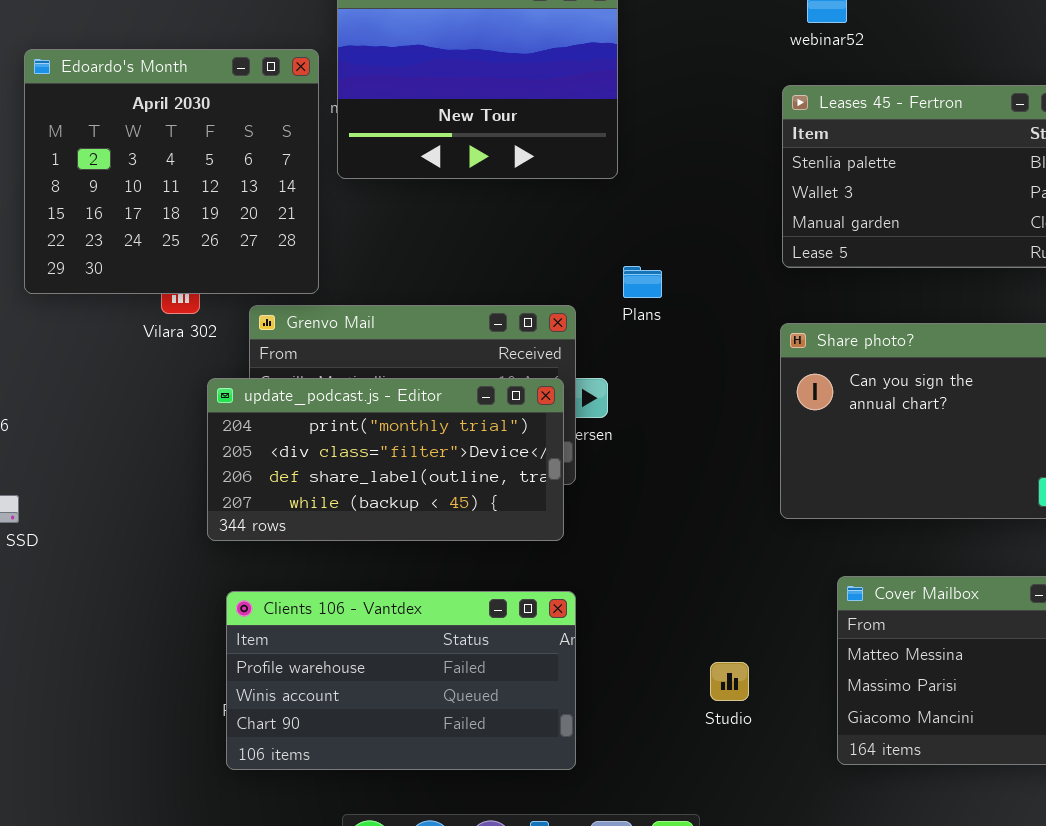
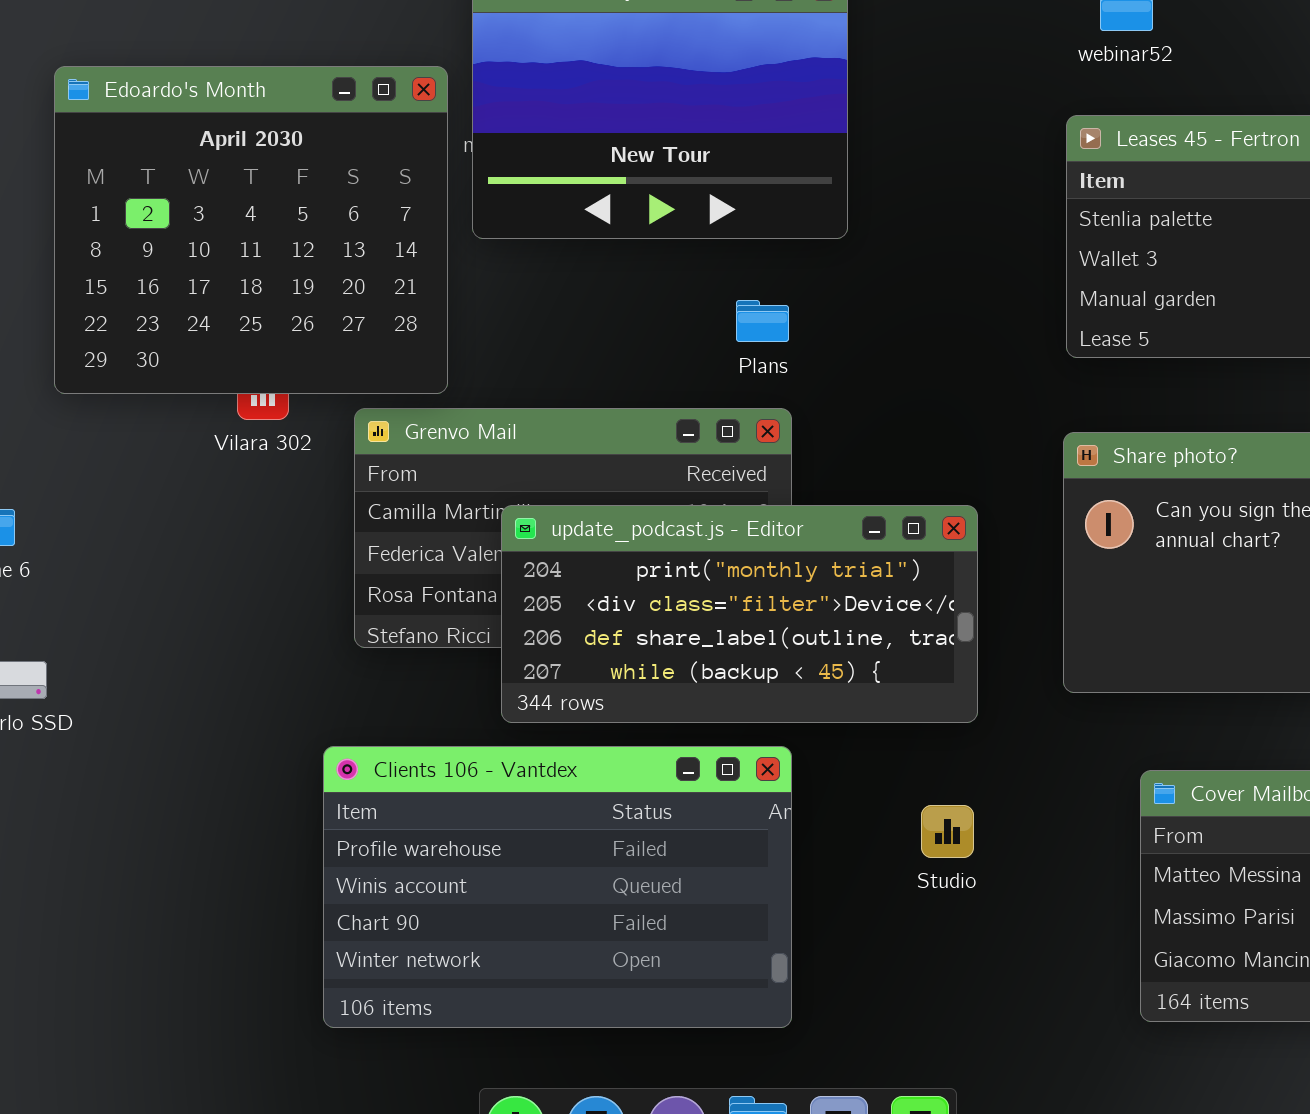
Plans: [623,266,662,298] -> [736,300,789,342], moved
update_podcast.js - Editor: [207,378,564,541] -> [501,505,978,723], moved
Clients 106 - Vantdex: [226,591,576,770] -> [323,746,792,1028], resized
Studio: [710,662,749,701] -> [921,805,974,858], moved

